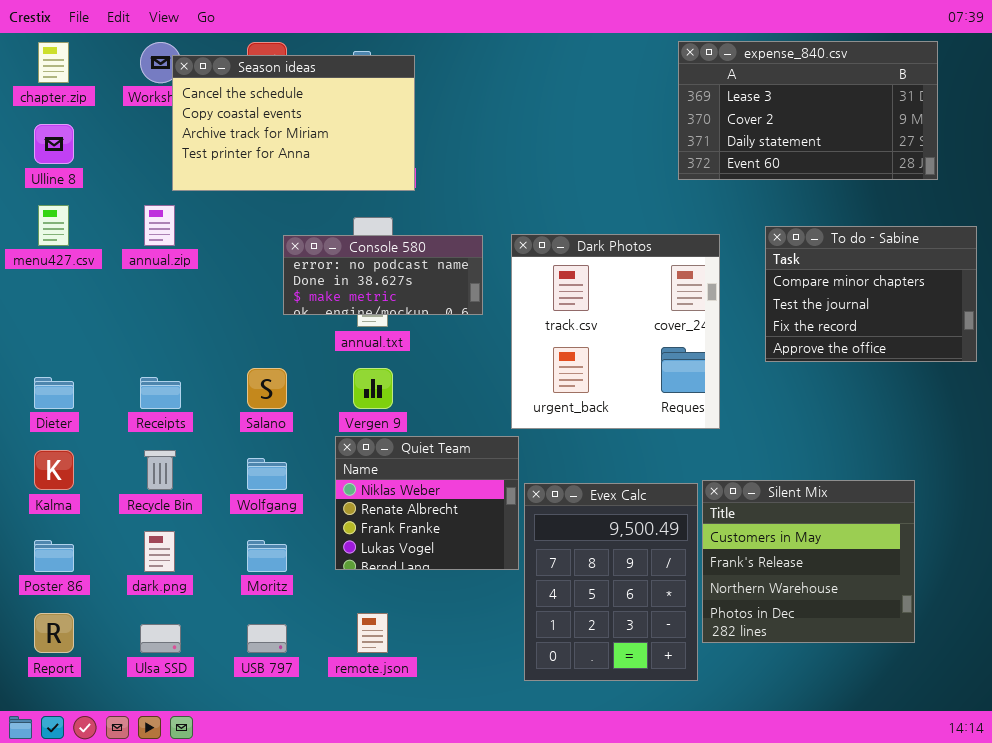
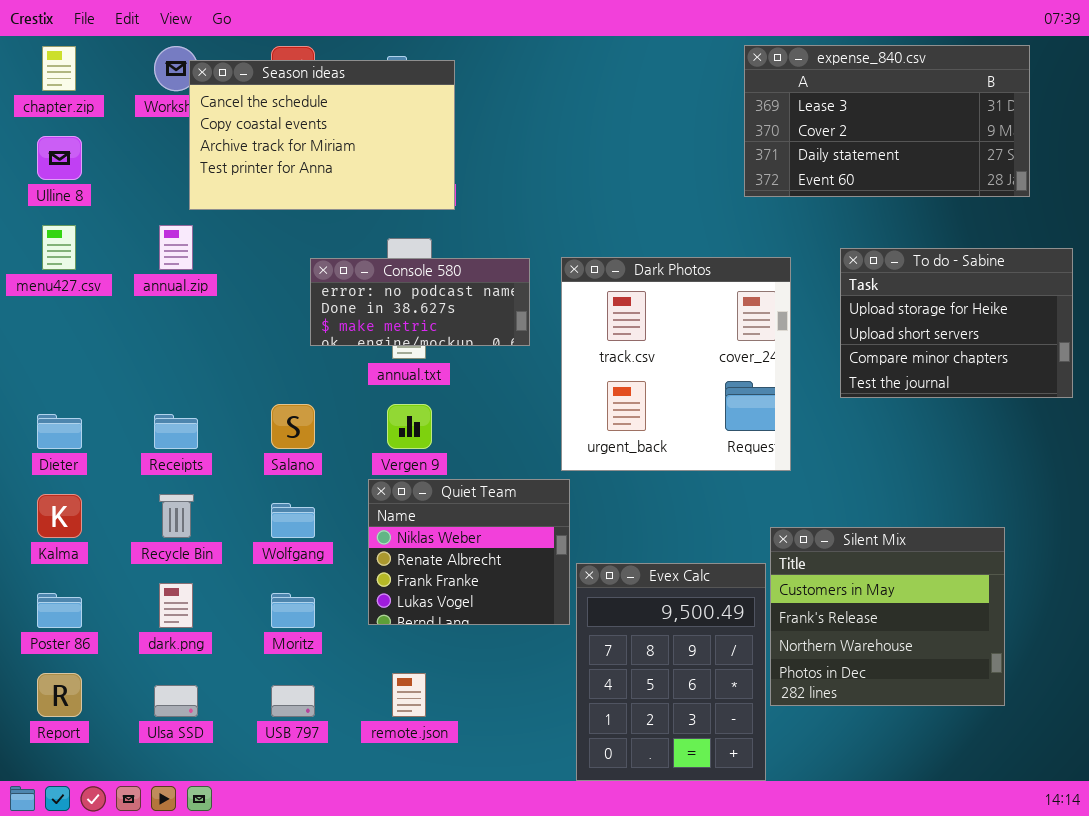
To do - Sabine: [765,226,977,362] -> [840,248,1073,398], scrolled up 2 rows
Evex Calc: [524,483,698,681] -> [576,563,766,781], moved

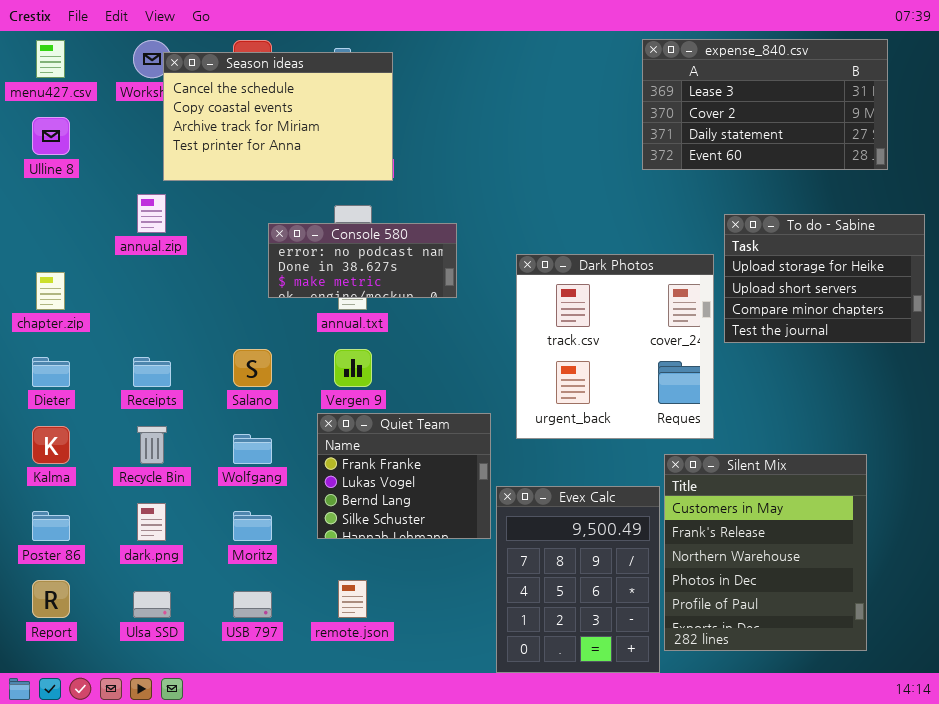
chapter.zip: [42,46,76,91] -> [36,272,65,310], moved
menu427.csv: [42,225,76,270] -> [36,40,65,78], moved
Dark Photos: [561,257,791,471] -> [516,254,714,439], moved
Quiet Team: [368,479,570,625] -> [317,413,491,539], scrolled down 2 rows
Silent Mix: [770,527,1005,706] -> [664,454,867,651], resized

